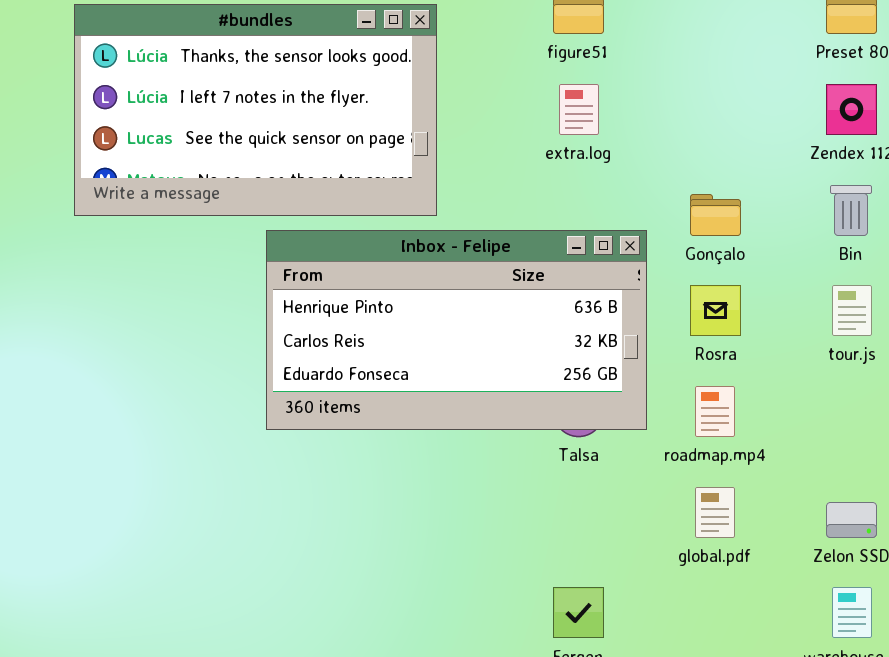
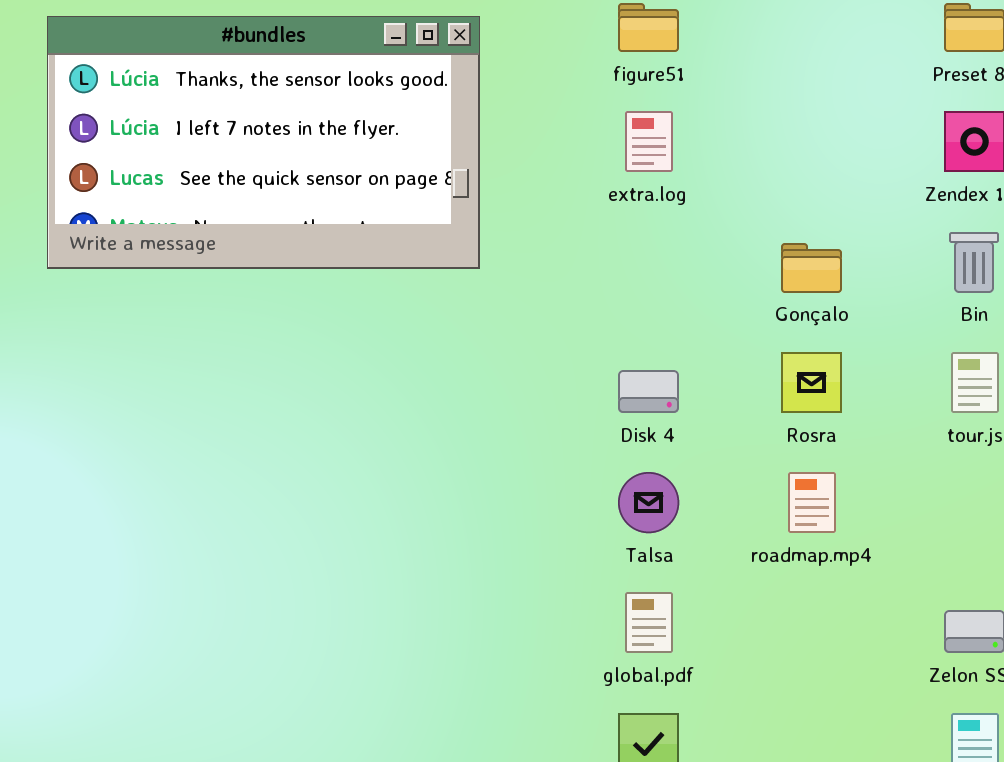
Inbox - Felipe: [266,230,647,430] -> none, closed
global.pdf: [695,487,735,538] -> [625,592,673,653], moved

